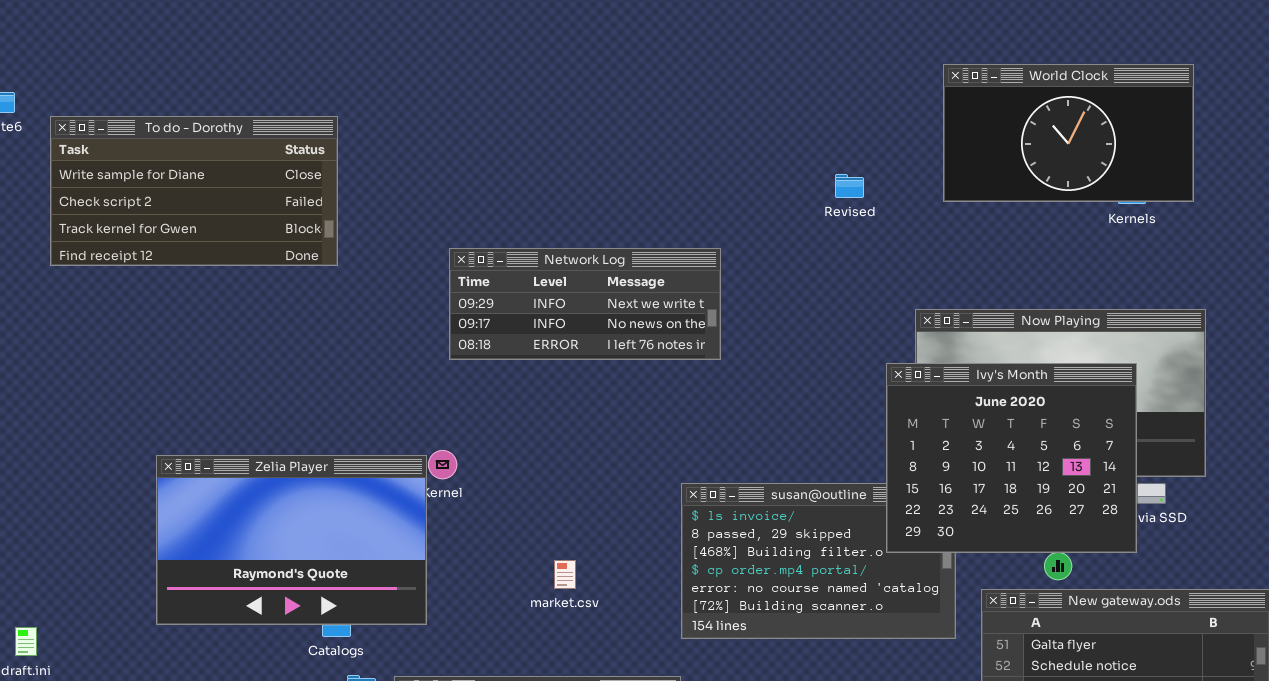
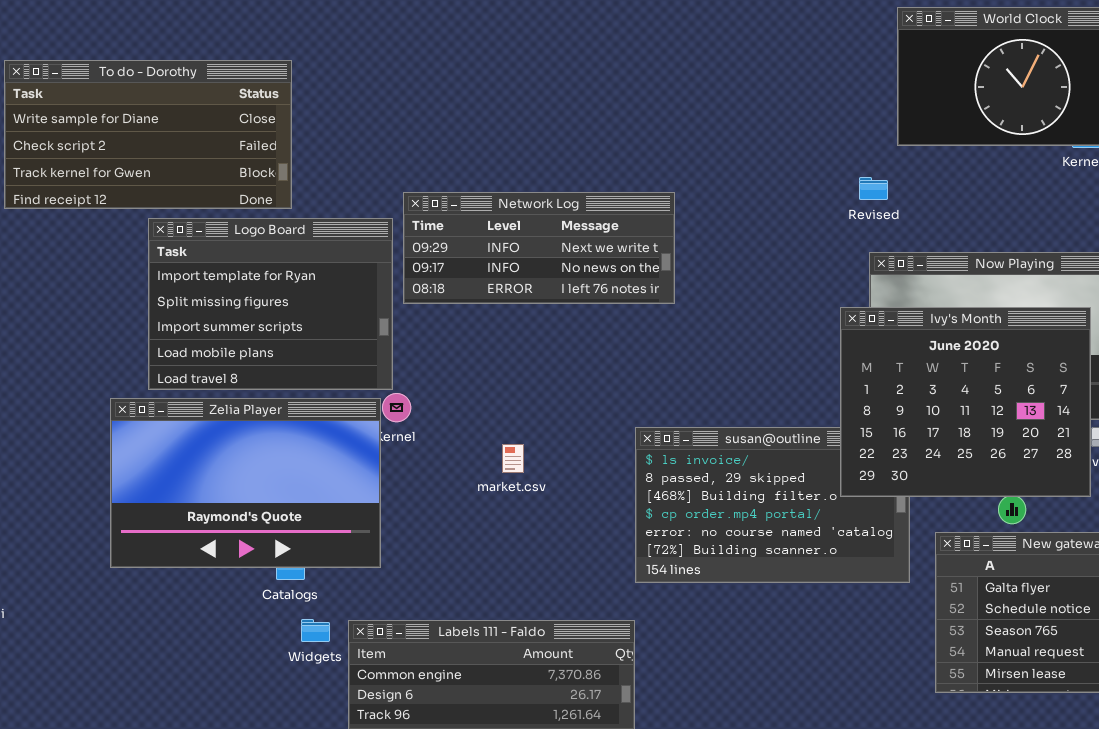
Revised: [835,174,864,198] -> [859,177,888,200], moved
Logo Board: none -> [148,218,393,390], opened
market.csv: [554,560,576,589] -> [502,444,524,473], moved

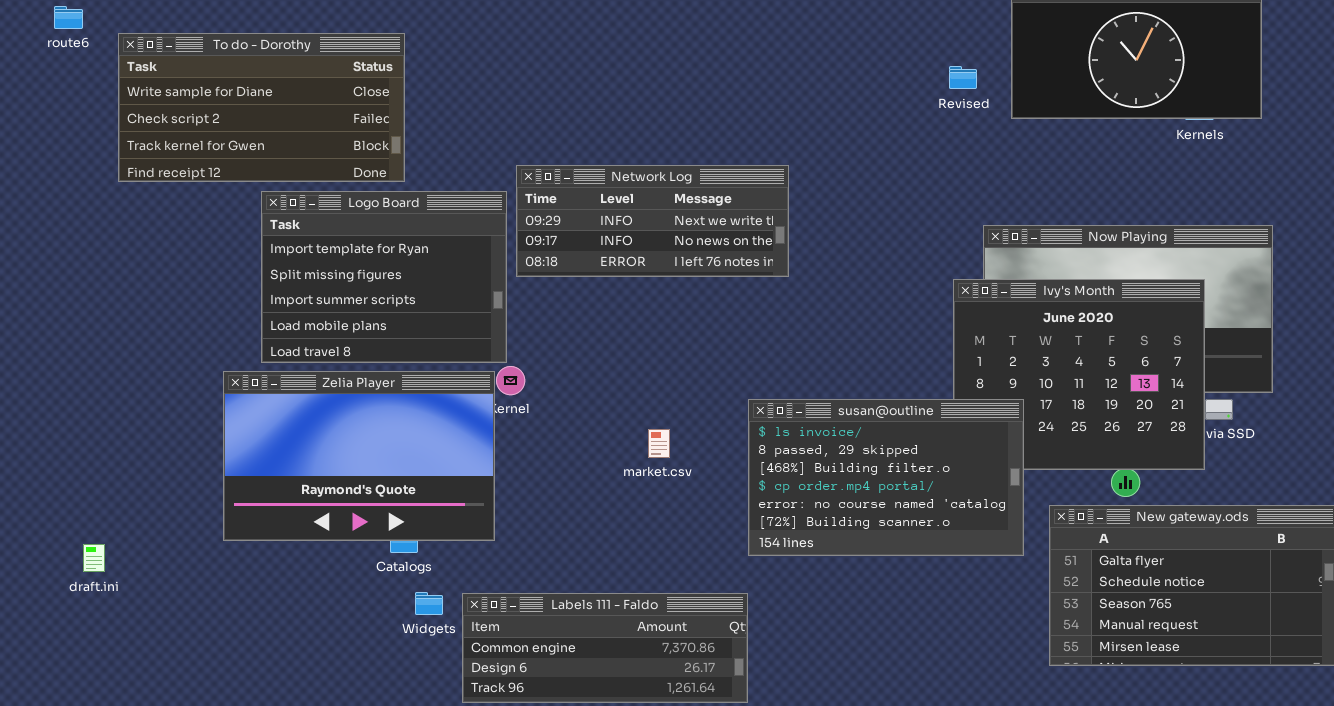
Revised: [859,177,888,200] -> [949,66,977,89], moved
susan@outline: [635,427,910,583] -> [748,399,1024,556], raised
market.csv: [502,444,524,473] -> [648,429,670,458], moved

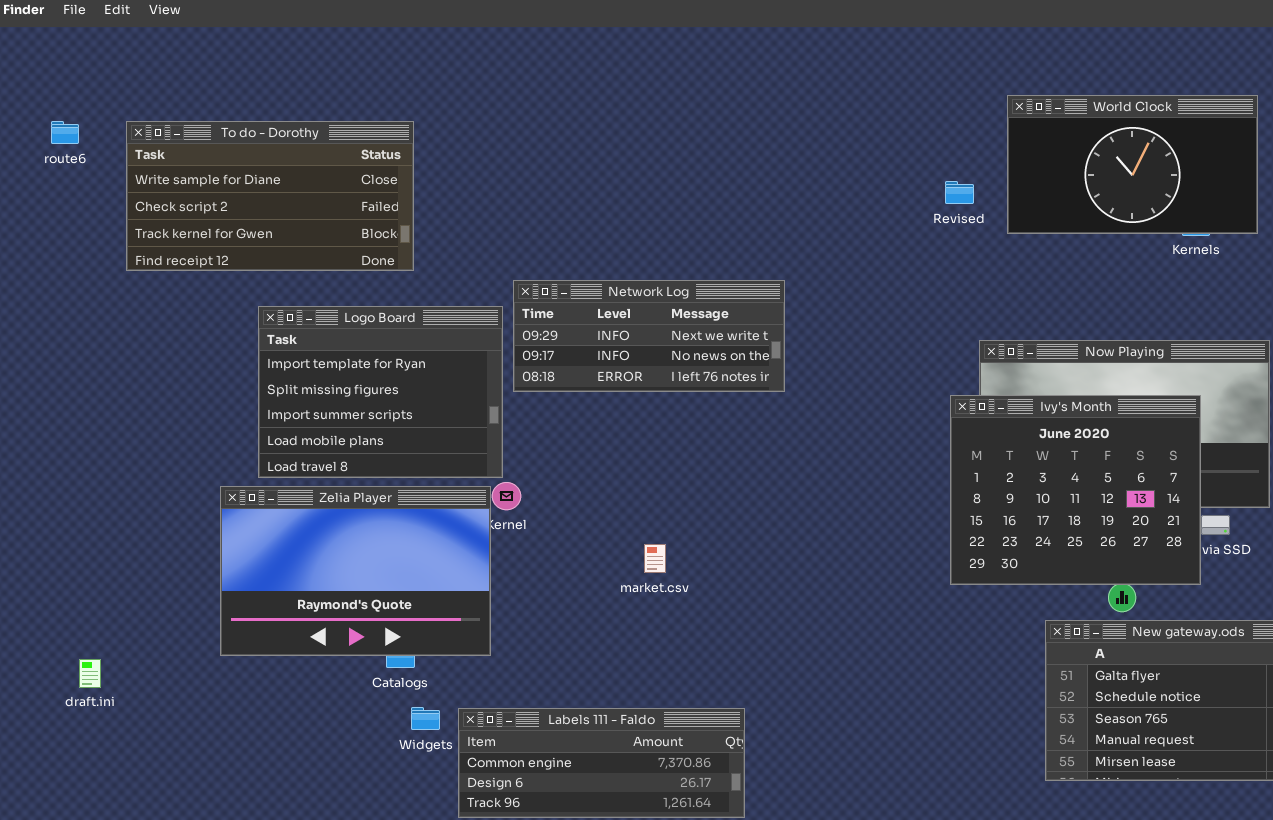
To do - Dorothy: [118,33,405,182] -> [126,121,414,271], moved
susan@outline: [748,399,1024,556] -> none, closed

